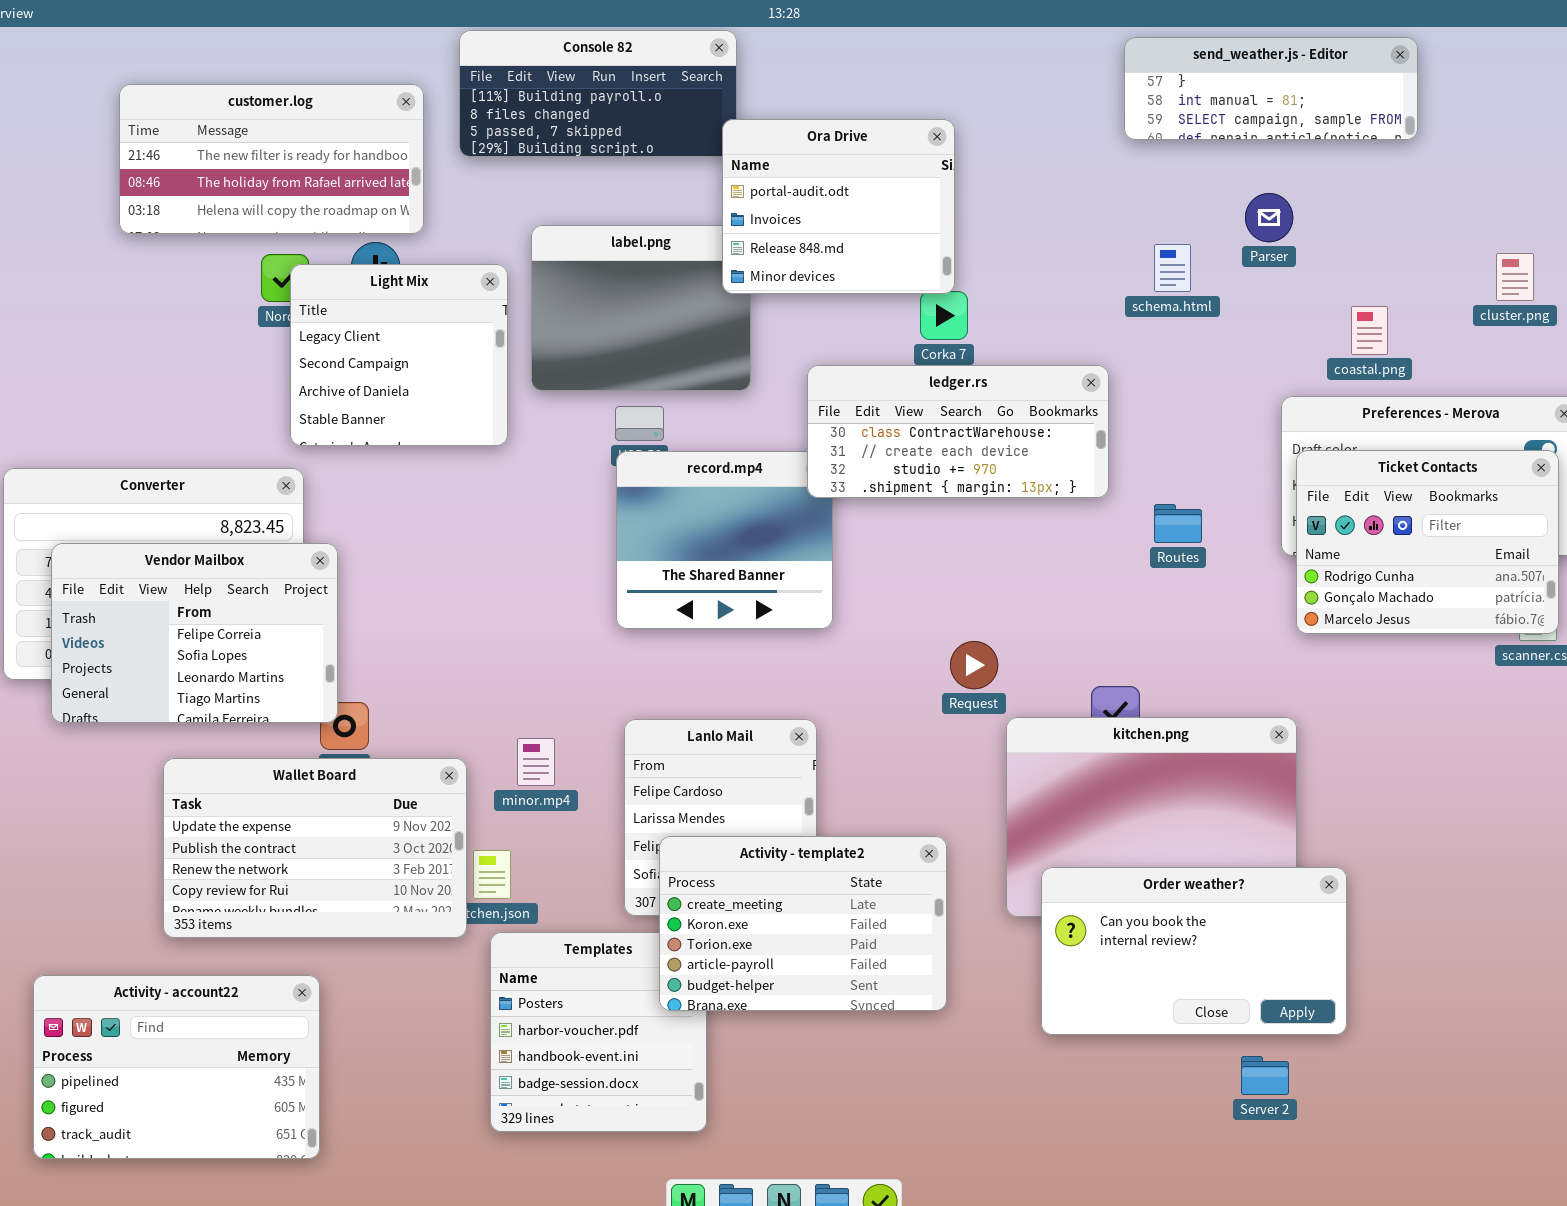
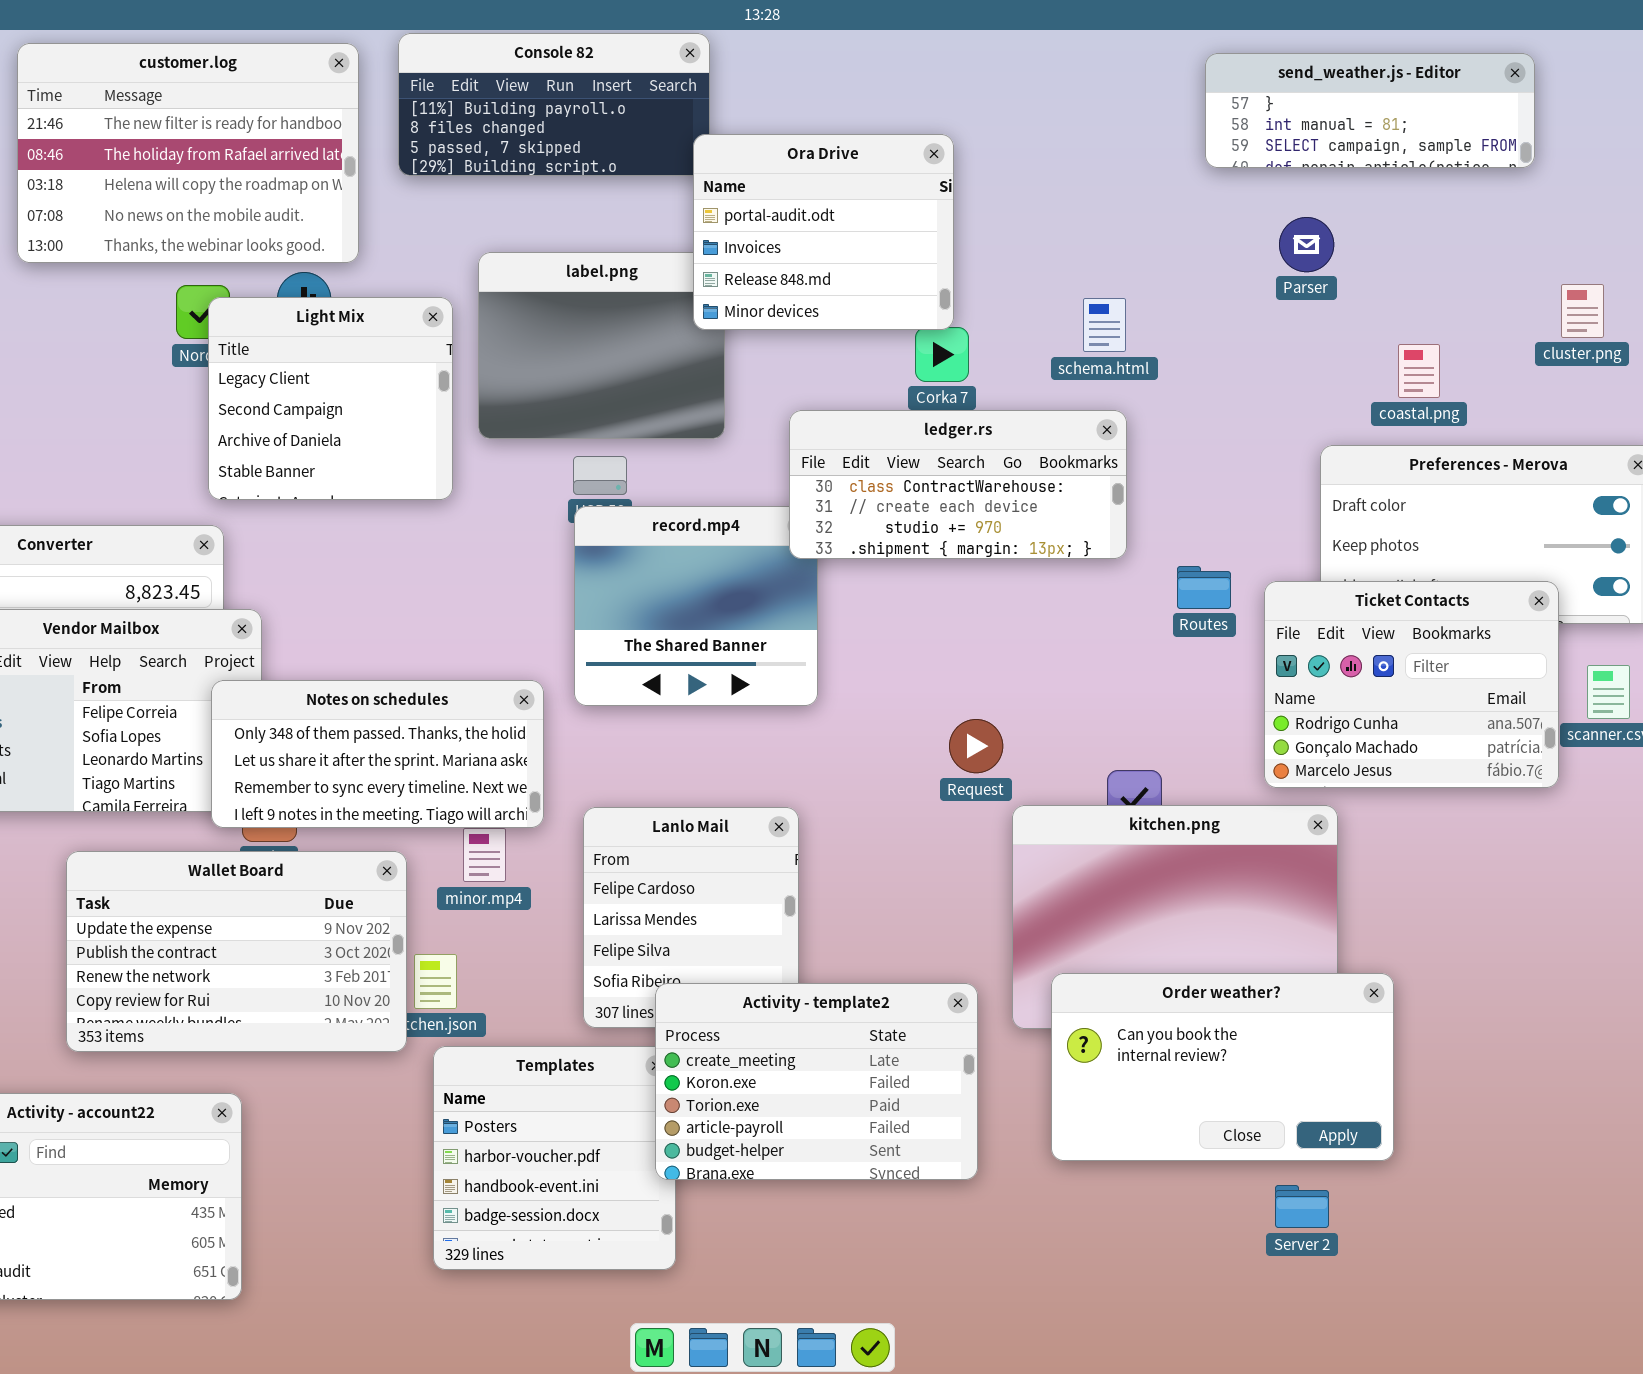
send_weather.js - Editor: [1124,37,1418,140] -> [1205,53,1535,168], moved
customer.log: [119,84,424,234] -> [17,43,359,263], resized
schema.html: [1154,244,1191,292] -> [1083,298,1126,352], moved
Ticket Contacts: [1296,450,1559,634] -> [1264,581,1559,788], moved
Notes on schedules: none -> [211,680,544,828], opened
Activity - template2: [659,836,947,1011] -> [655,983,978,1180], moved

